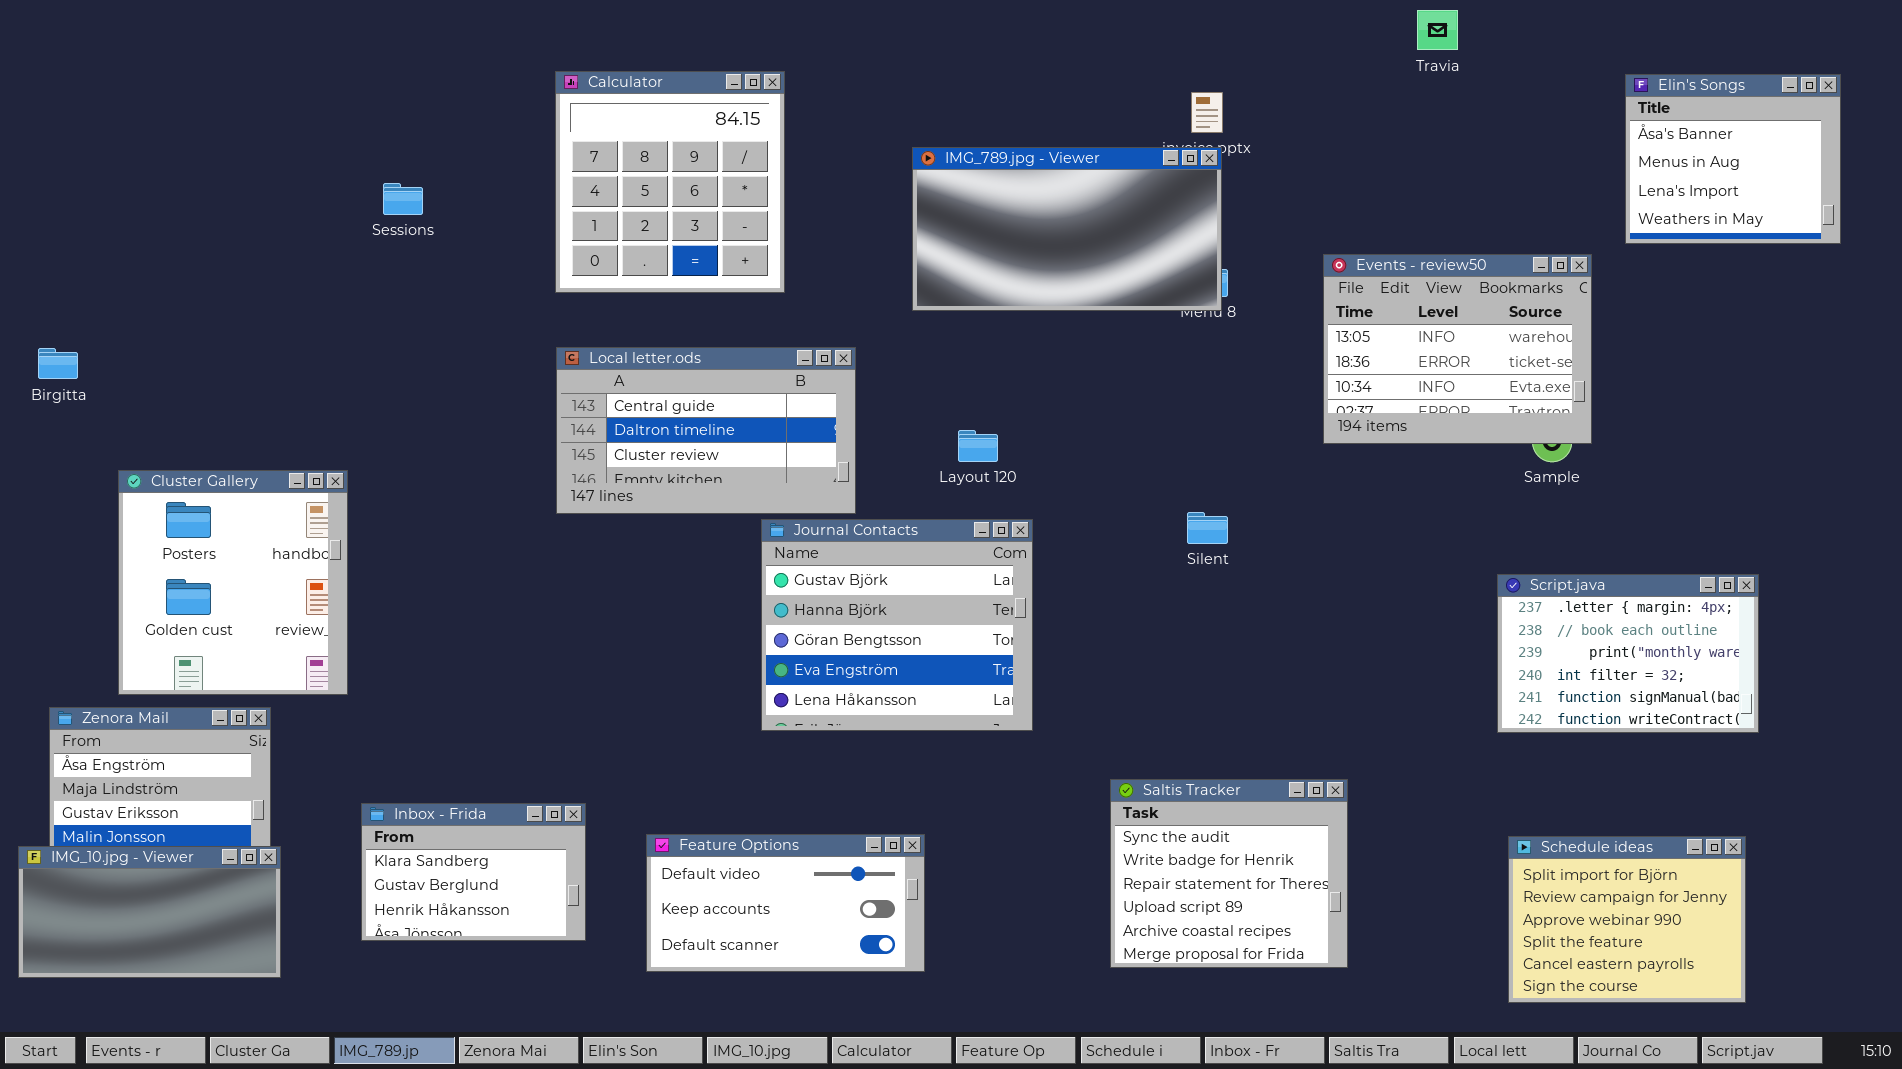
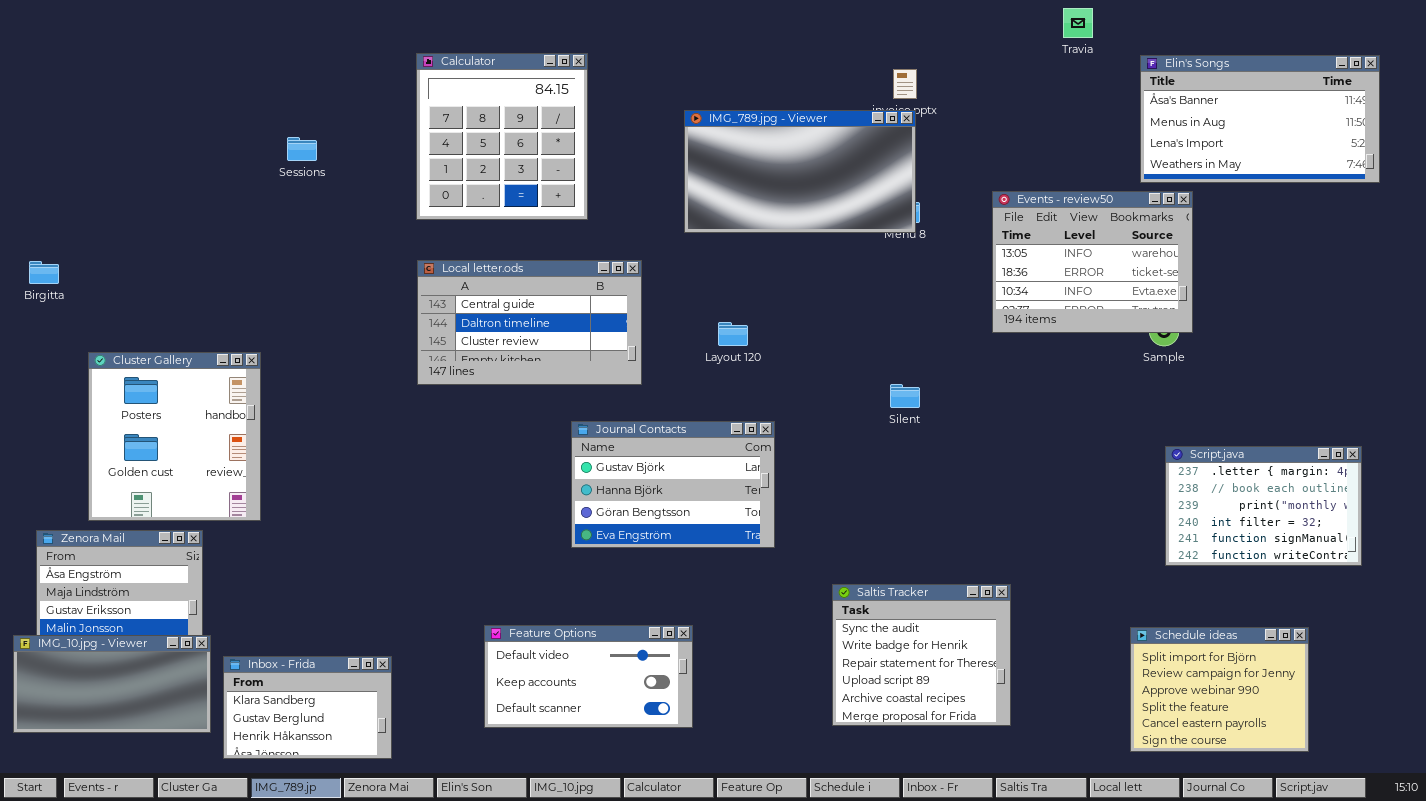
Elin's Songs: [1625,74,1841,244] -> [1140,55,1380,183], resized
Journal Contacts: [761,519,1033,731] -> [571,421,775,548], resized
Script.java: [1497,574,1759,733] -> [1165,446,1362,566], moved
Inbox - Frida: [361,803,586,941] -> [223,656,392,759], moved

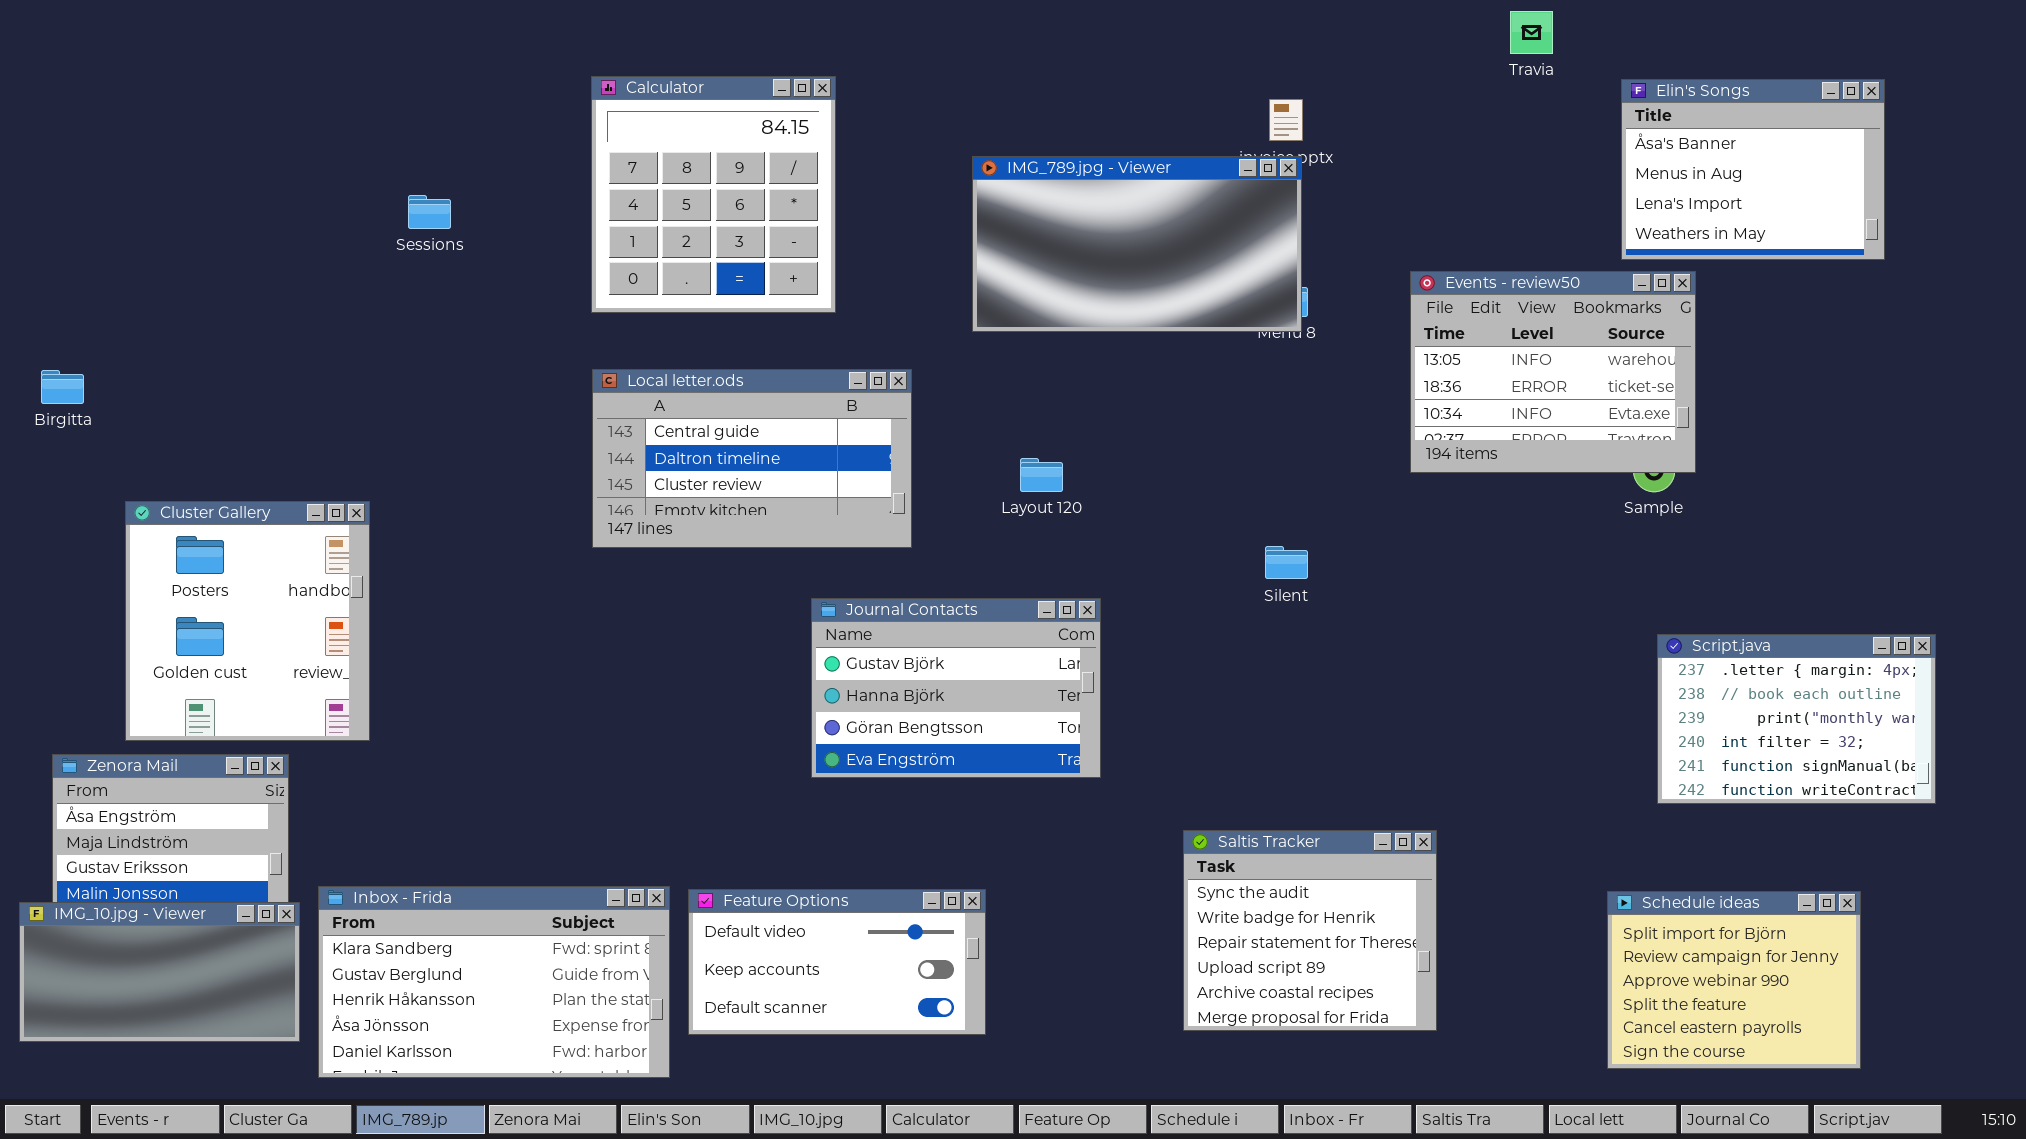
Elin's Songs: [1140,55,1380,183] -> [1621,79,1885,260], resized
Inbox - Frida: [223,656,392,759] -> [318,886,670,1078], resized

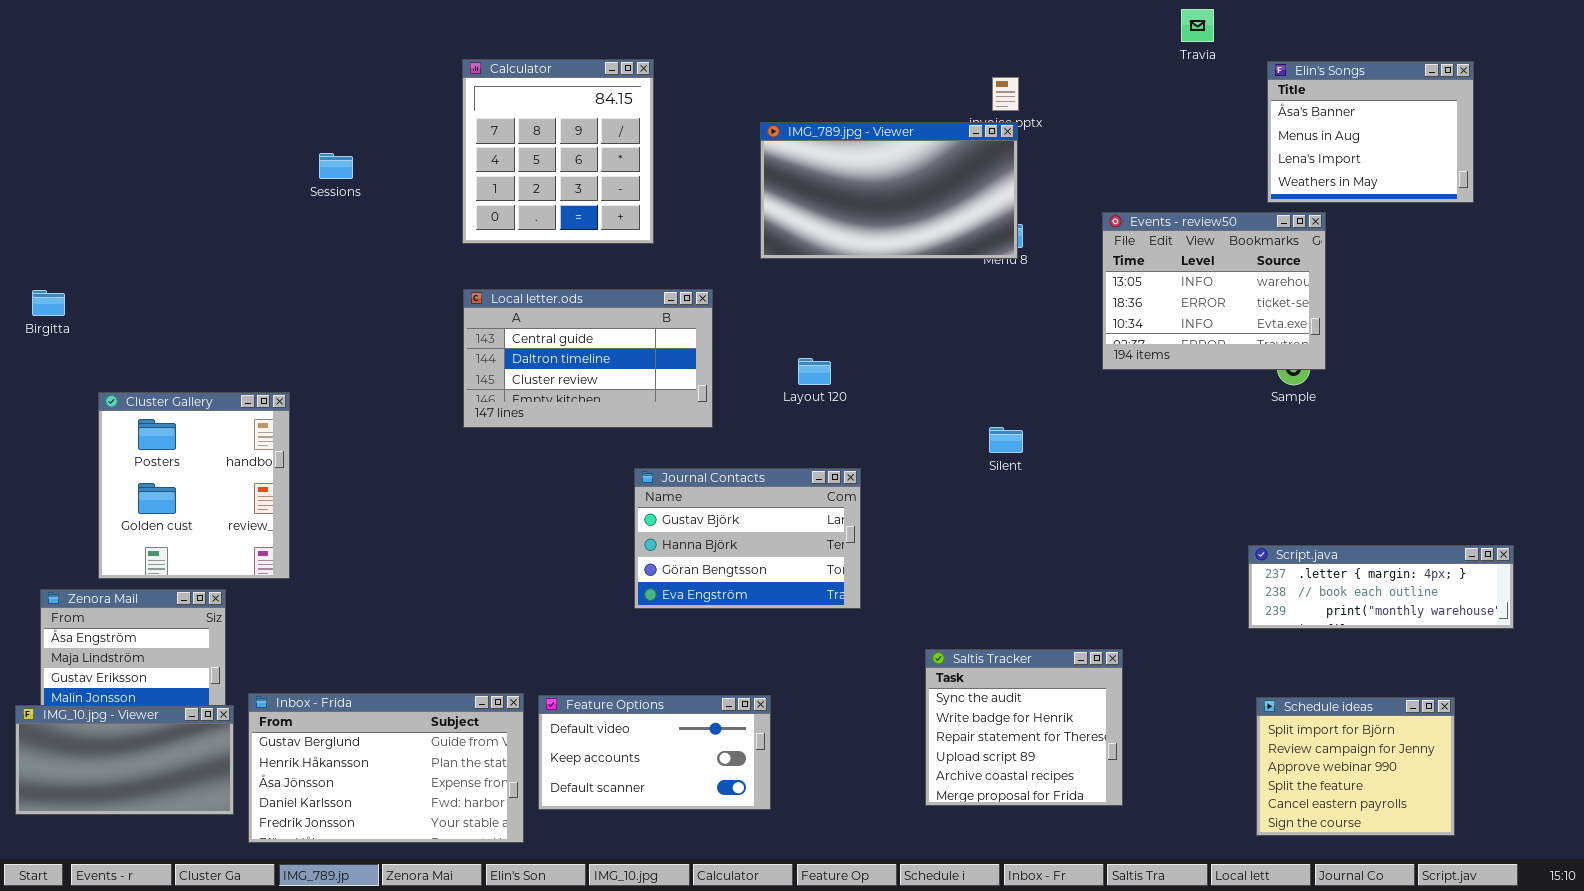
Script.java: [1657,634,1936,804] -> [1248,545,1514,629], resized
Inbox - Frida: [318,886,670,1078] -> [248,693,524,843], scrolled down 1 row

